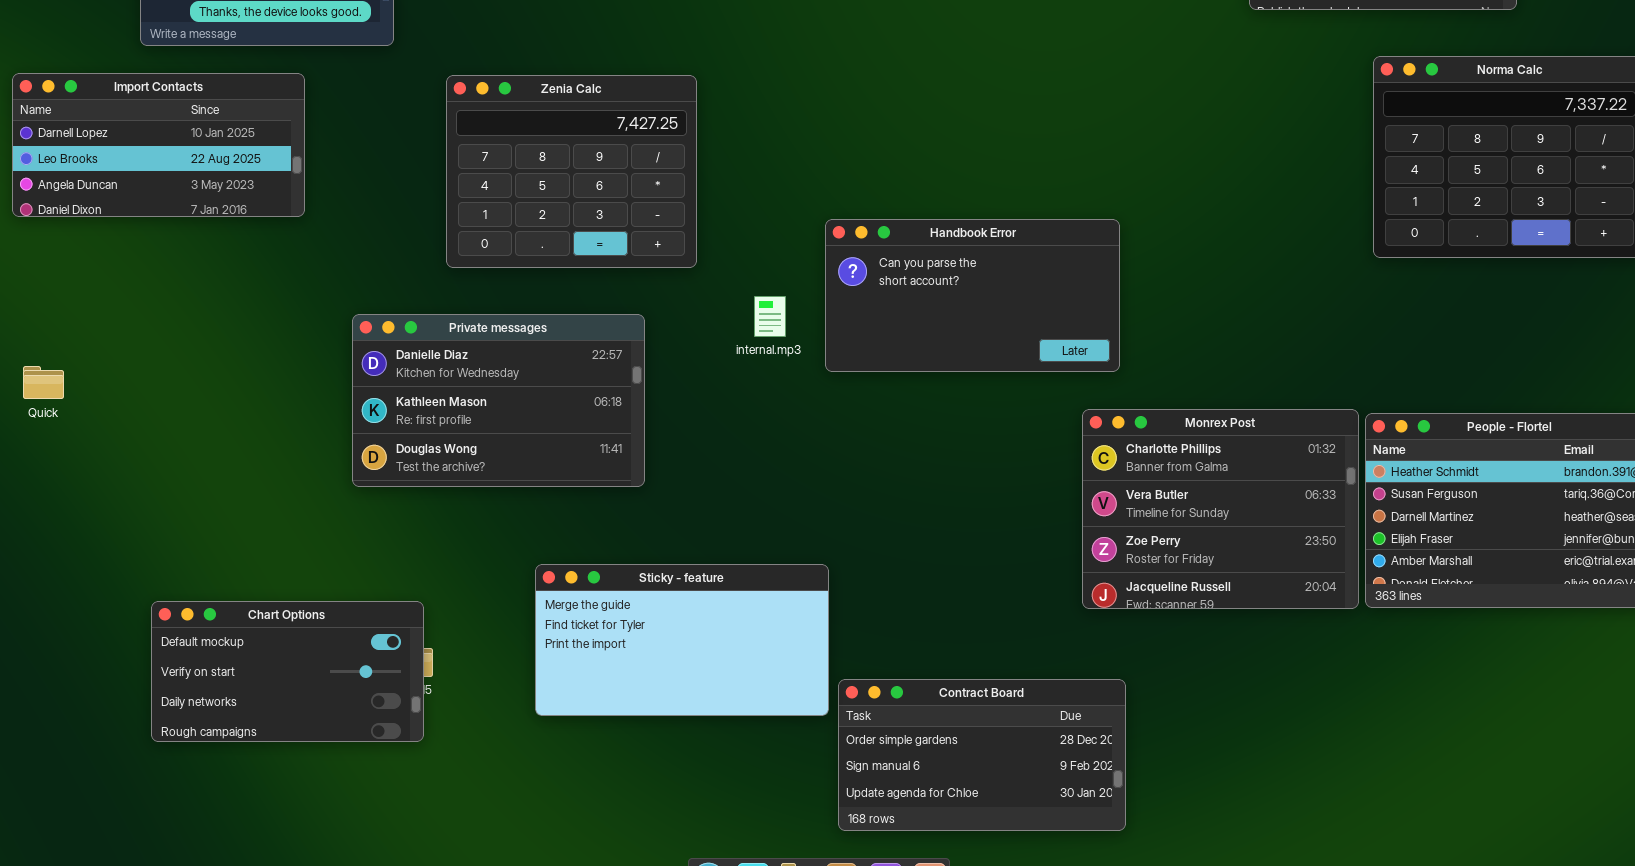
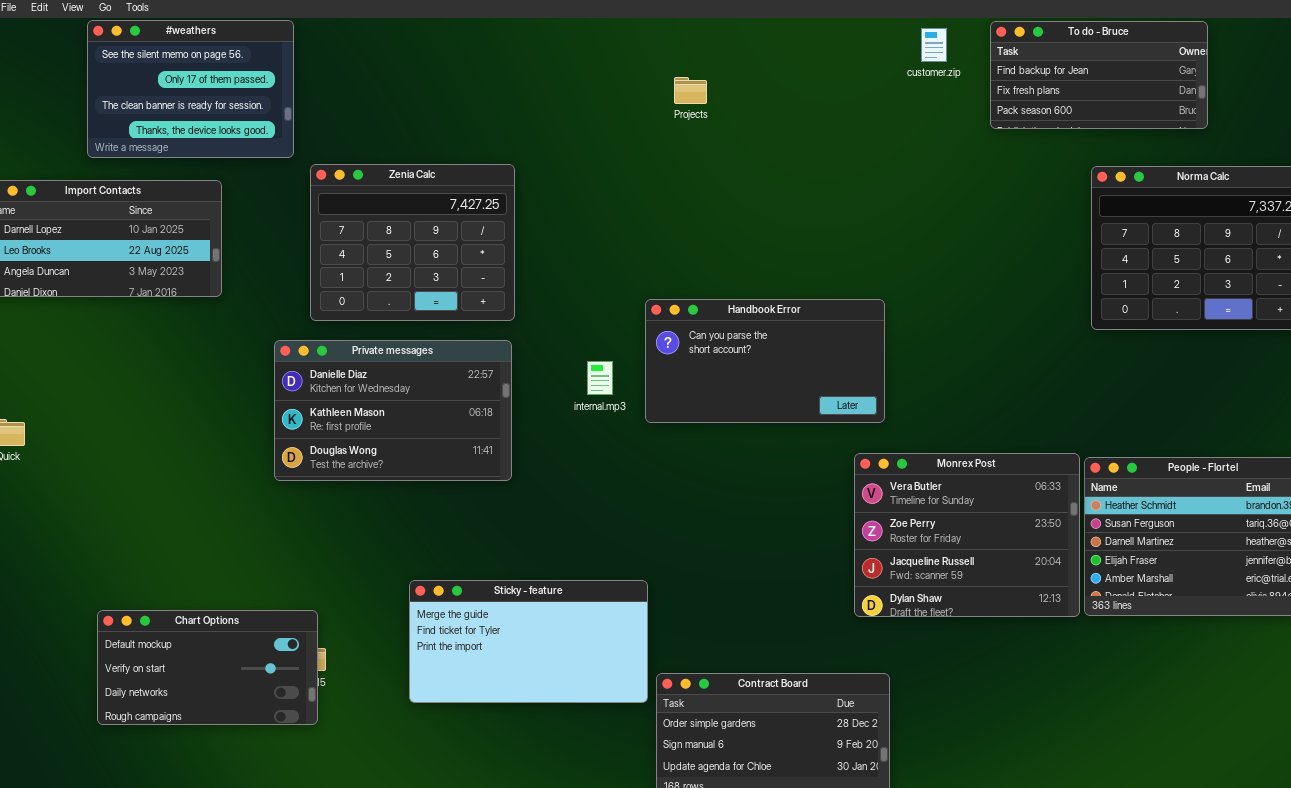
Zenia Calc: [446,75,697,268] -> [310,164,515,321], moved
Private messages: [352,314,645,487] -> [274,340,512,481], moved
Monrex Post: [1082,409,1359,609] -> [854,453,1080,617], scrolled down 1 row

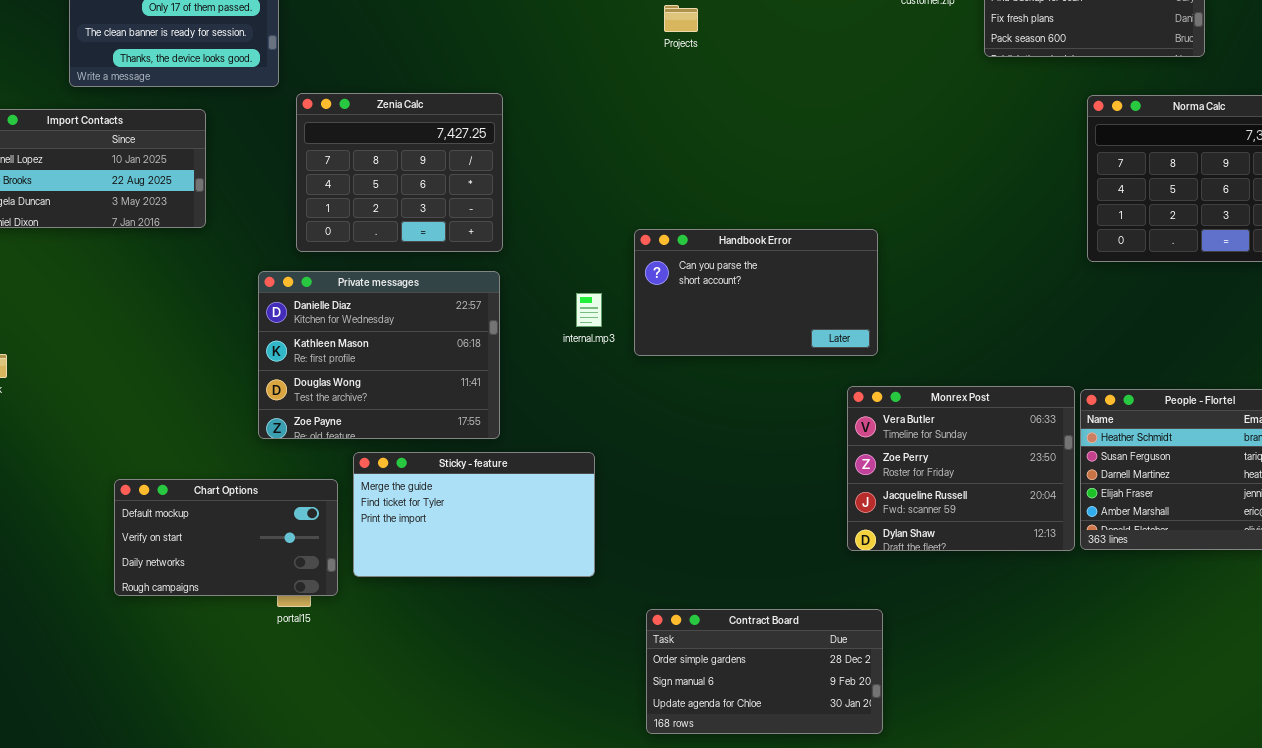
Private messages: [274,340,512,481] -> [258,271,500,439], resized
Sticky - feature: [409,580,648,703] -> [353,452,595,577], moved
Chart Options: [97,610,318,725] -> [114,479,338,596], moved

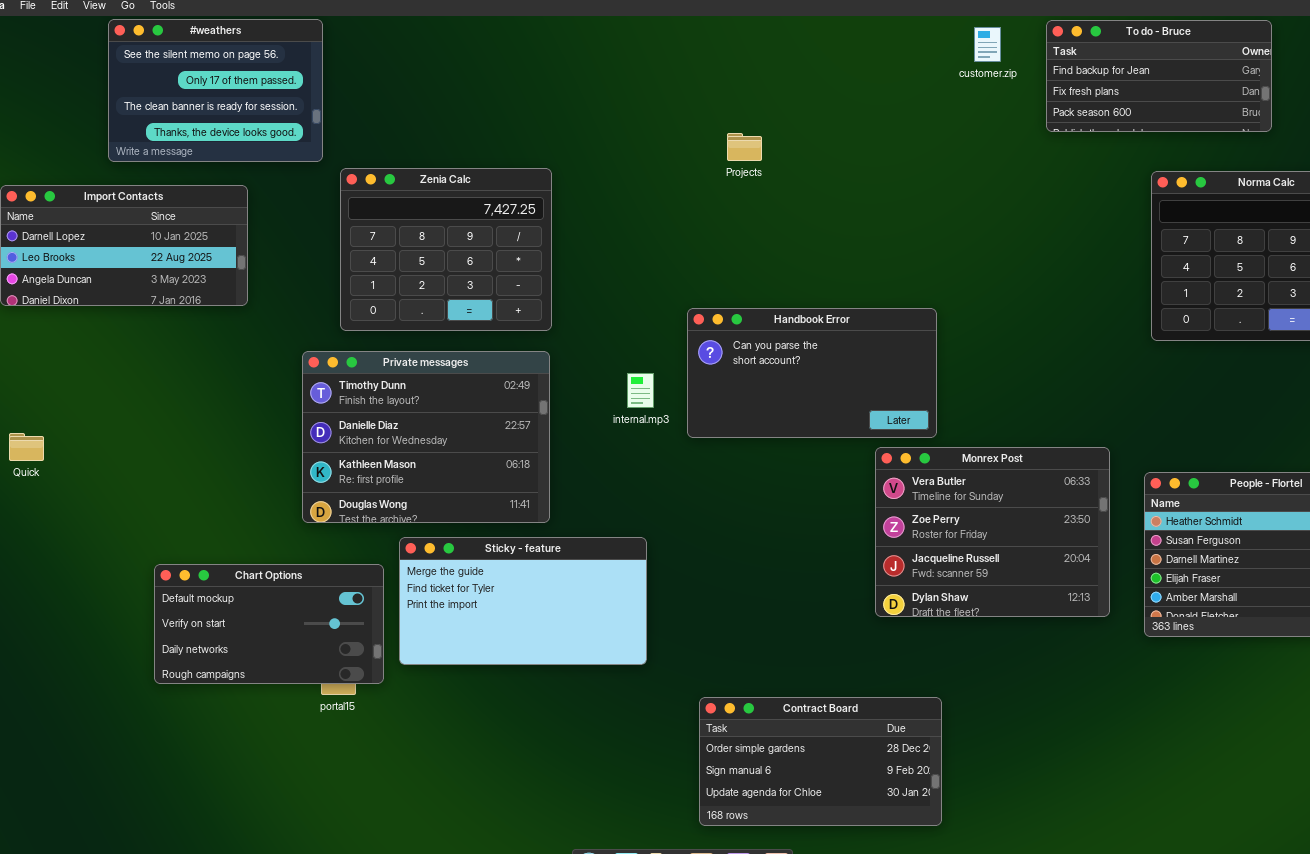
Projects: [664,5,698,32] -> [727,133,762,161], moved
Private messages: [258,271,500,439] -> [302,351,550,523], scrolled up 1 row
Monrex Post: [847,386,1075,551] -> [875,447,1110,617], moved

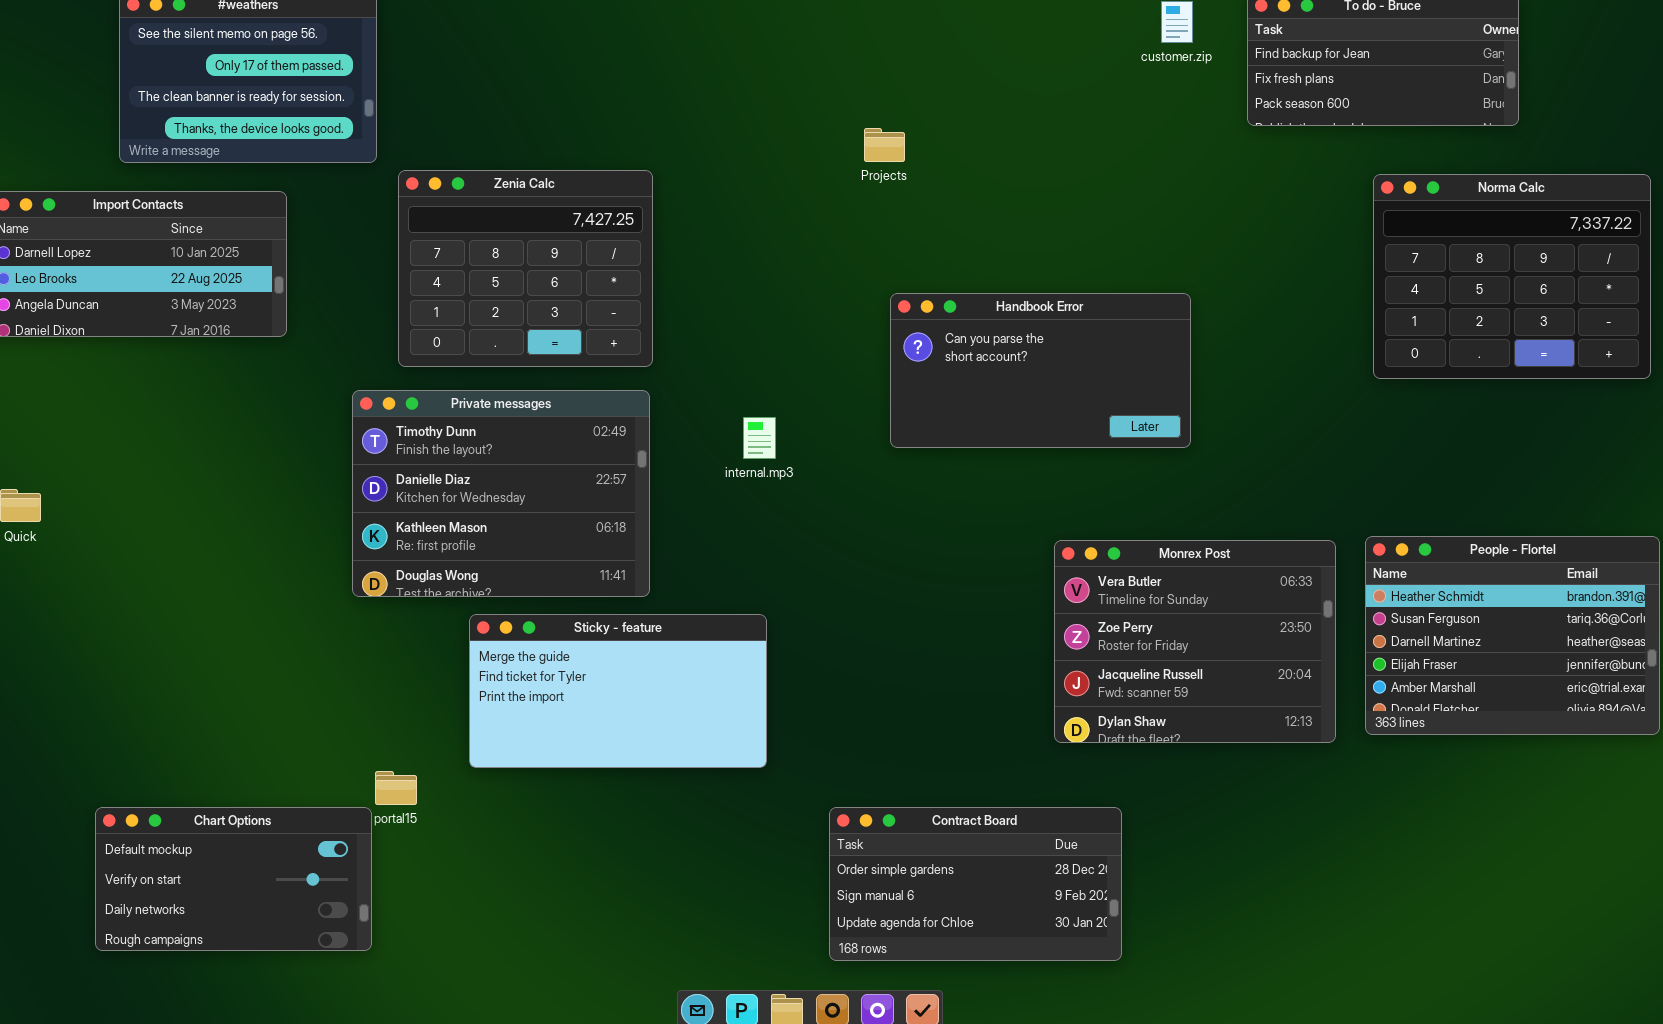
Handbook Error: [687,308,937,438] -> [890,293,1191,448], moved
Monrex Post: [875,447,1110,617] -> [1054,540,1336,743], moved
Chart Options: [154,564,384,684] -> [95,807,372,951], moved

